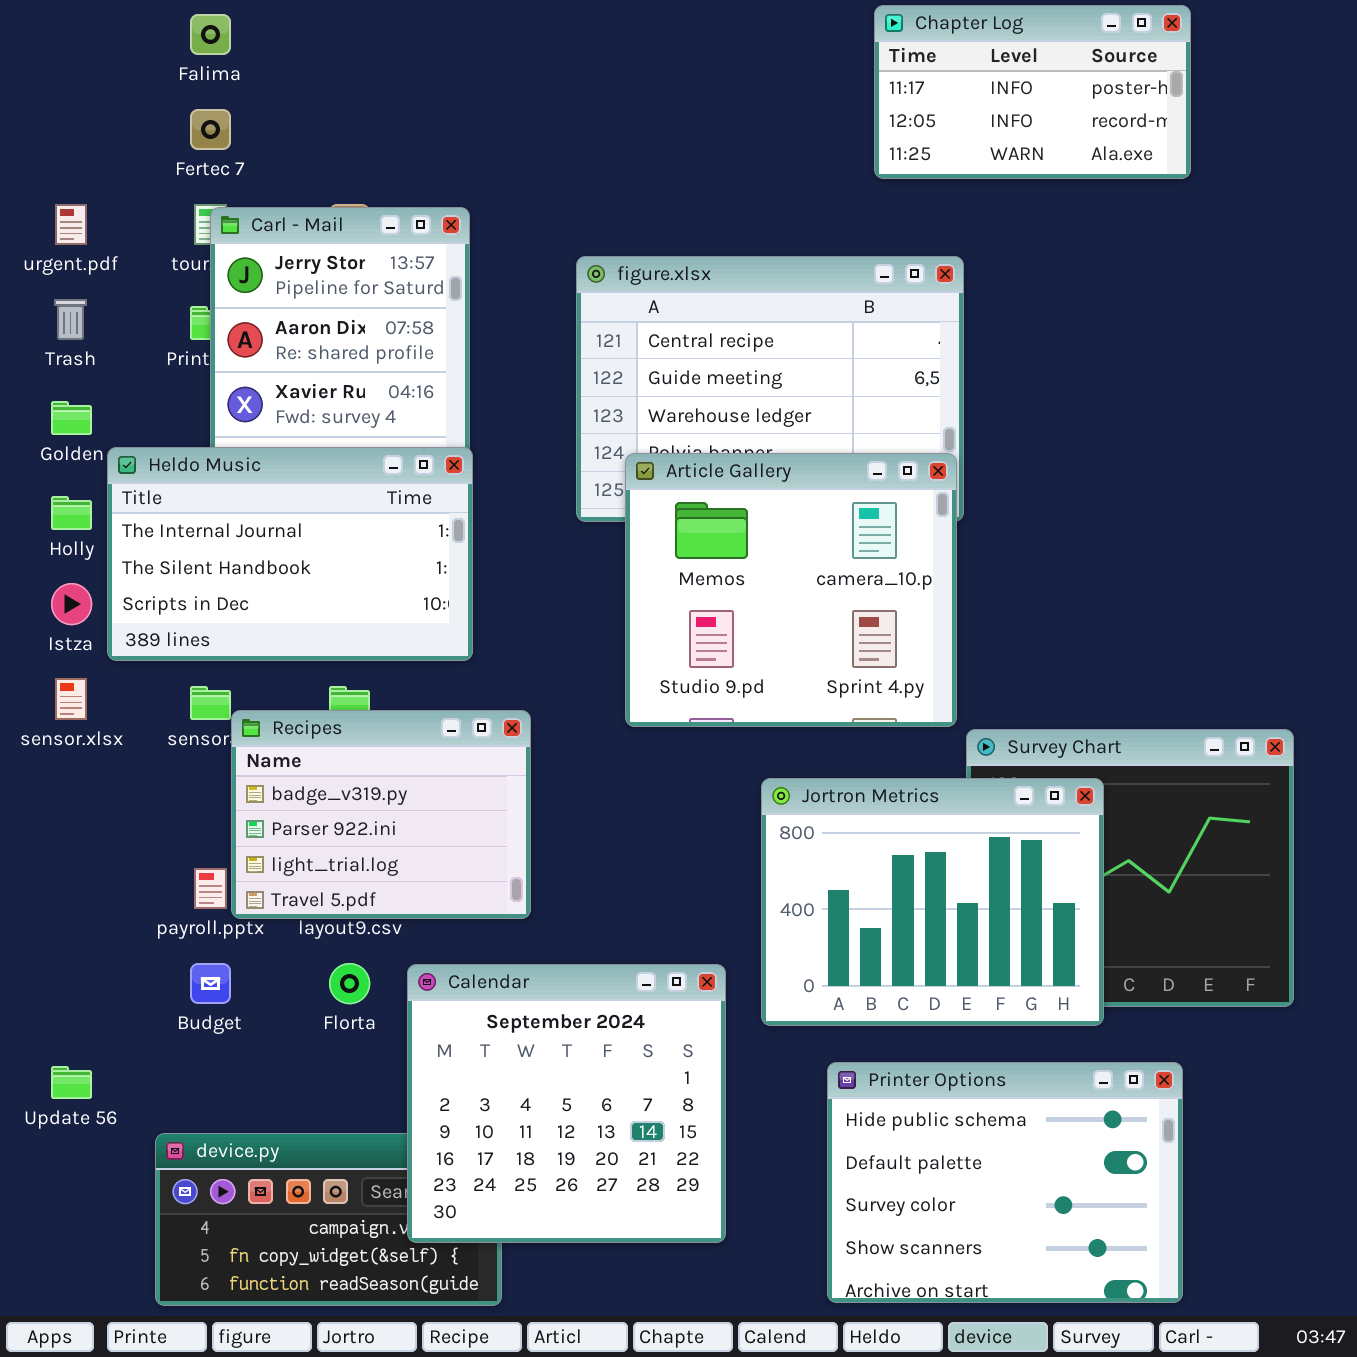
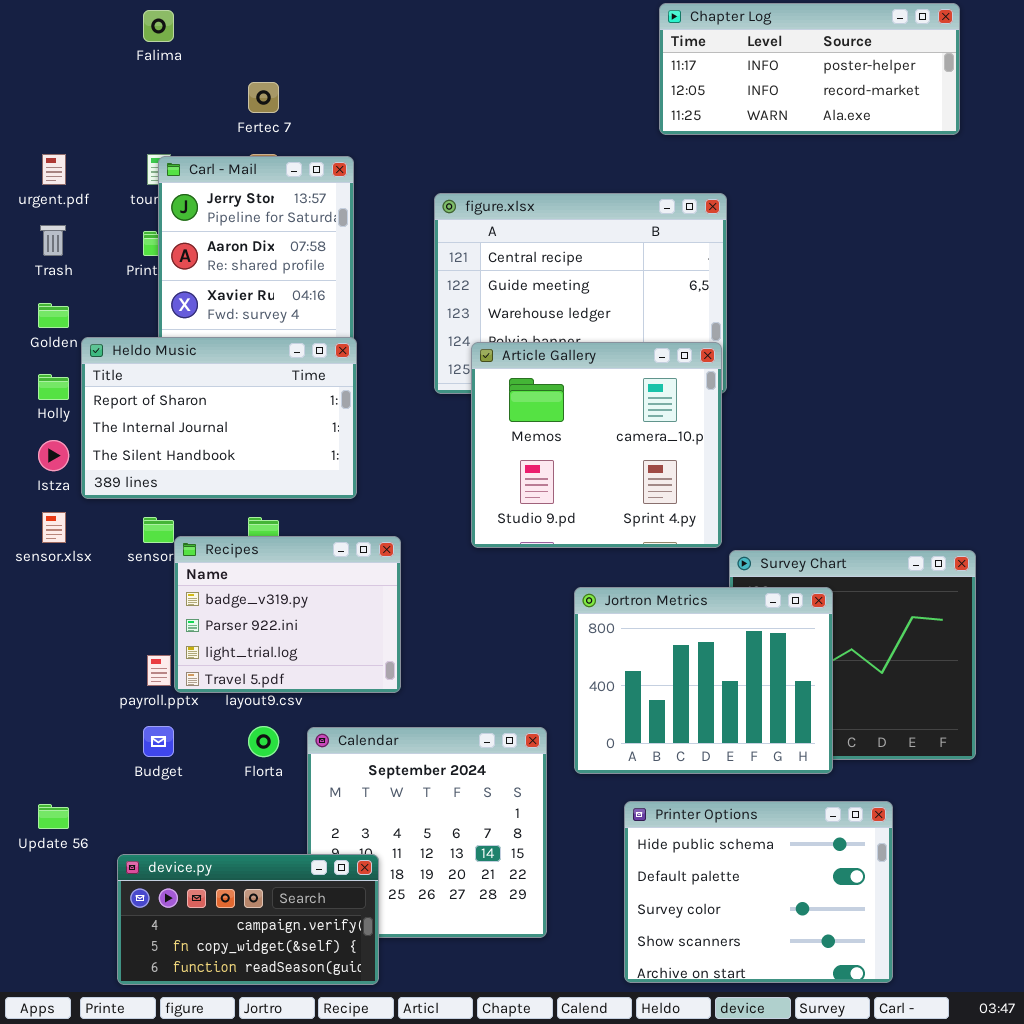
Chapter Log: [874,5,1191,179] -> [659,3,960,135], resized
Fertec 7: [190,109,231,150] -> [248,82,279,113], moved
Heldo Music: [107,447,473,661] -> [81,337,357,499], scrolled up 1 row
device.py: [155,1133,502,1306] -> [117,854,379,985], raised

